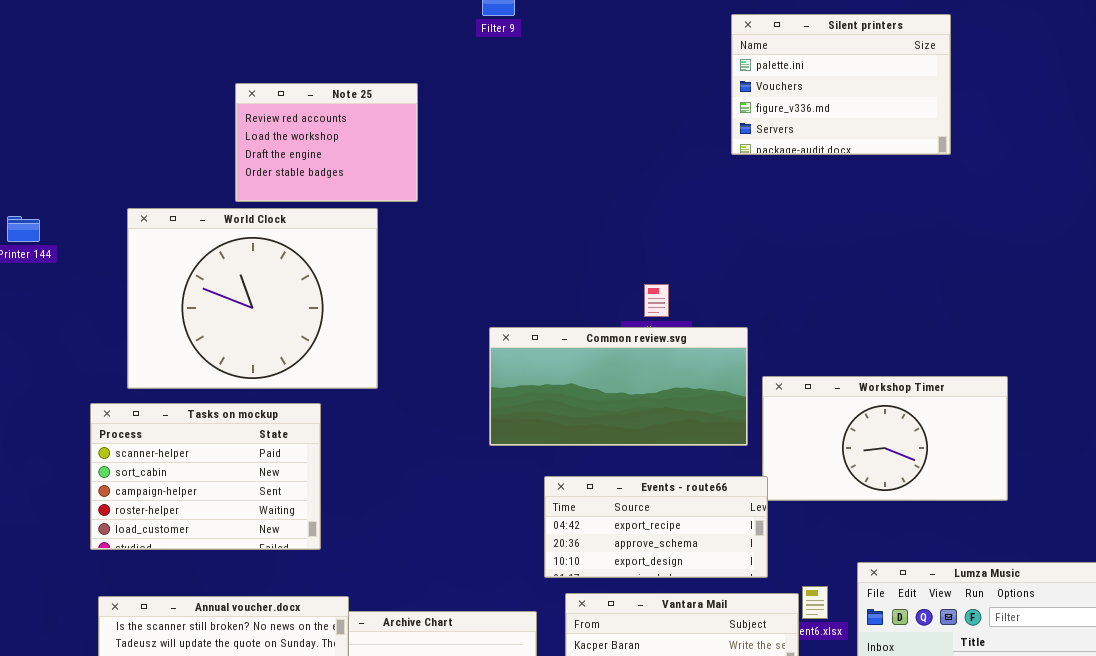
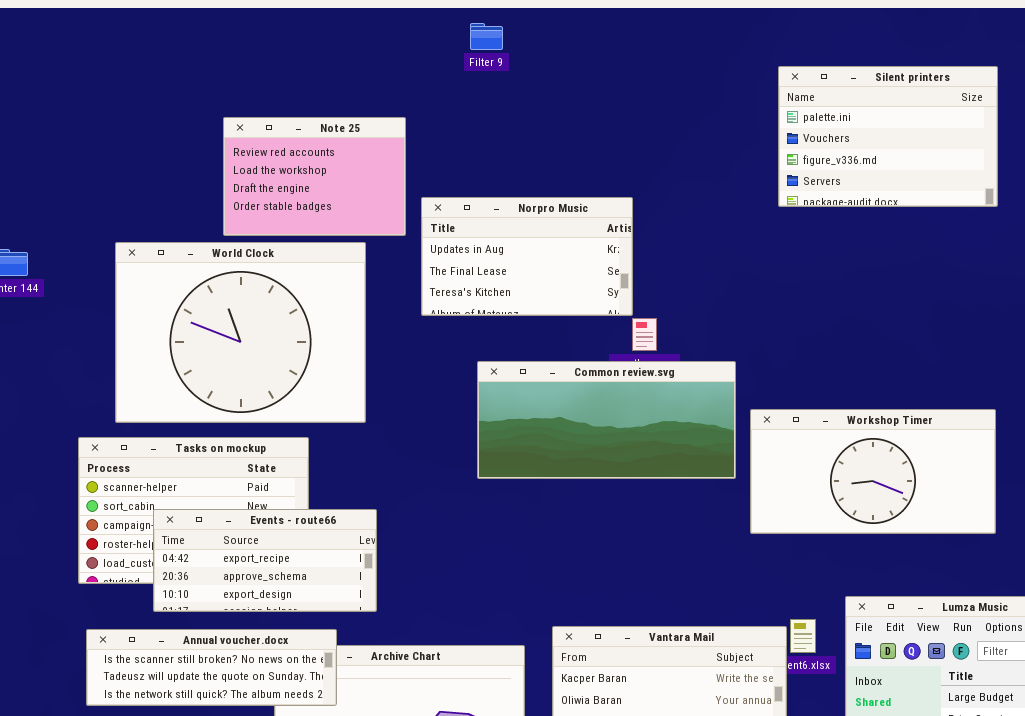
Silent printers: [731,14,951,155] -> [778,66,998,207], moved
Norpro Music: none -> [421,197,633,316], opened
Events - route66: [544,476,768,578] -> [153,509,377,612], moved

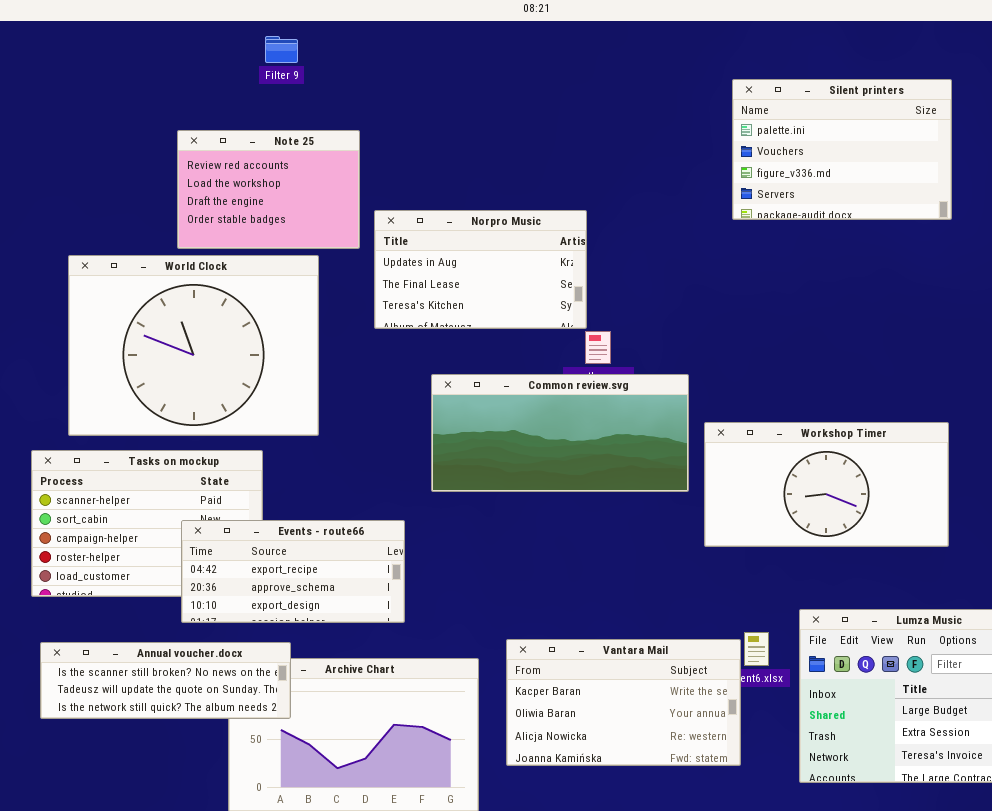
Filter 9: [470,23,503,50] -> [265,36,298,63], moved
Events - route66: [153,509,377,612] -> [181,520,405,623], moved

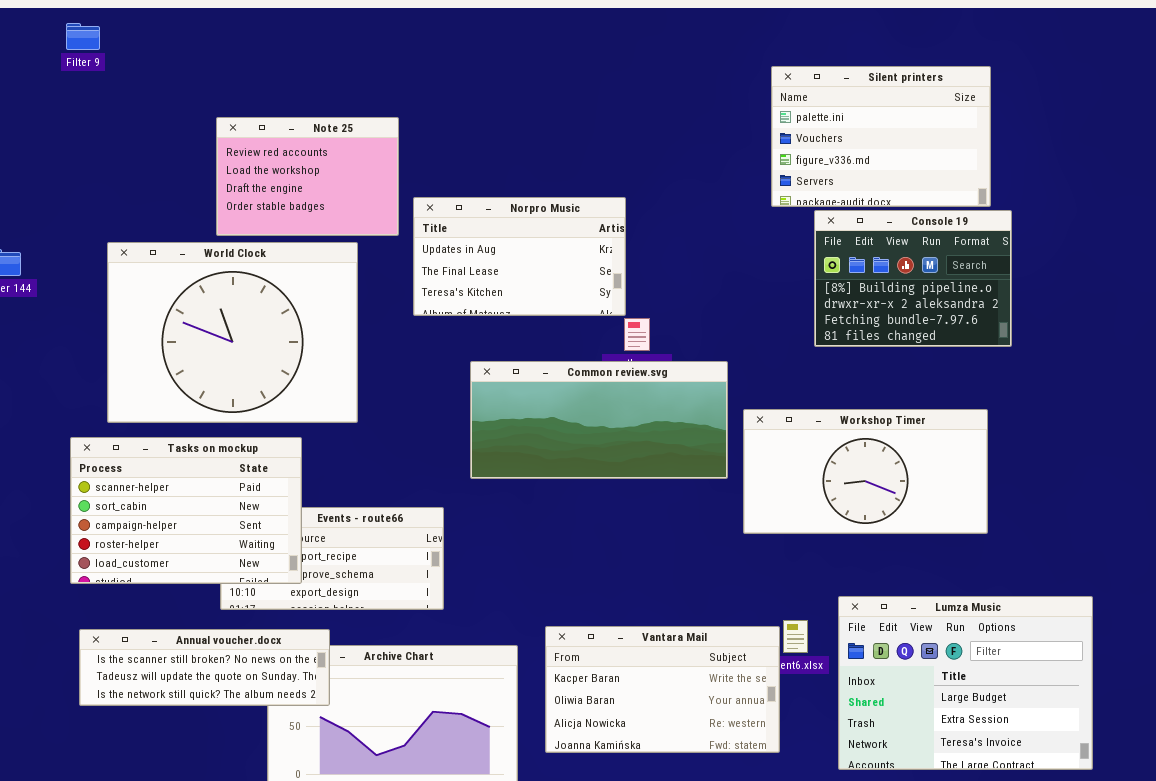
Filter 9: [265,36,298,63] -> [66,23,100,50], moved
Console 19: none -> [814,210,1012,347], opened
Tasks on mockup: [31,450,263,597] -> [70,437,302,584], raised

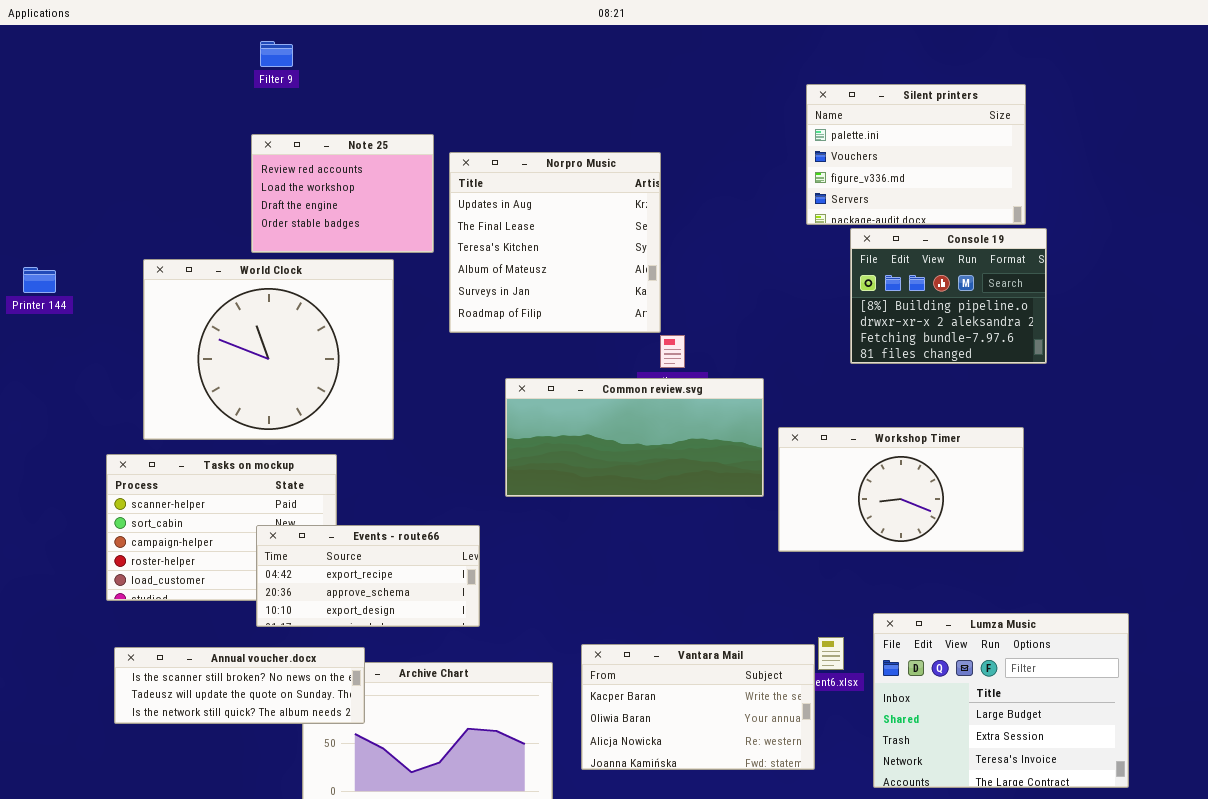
Filter 9: [66,23,100,50] -> [260,41,293,67], moved
Norpro Music: [413,197,626,316] -> [449,152,661,333], resized
Events - route66: [220,507,444,610] -> [256,525,480,627], raised

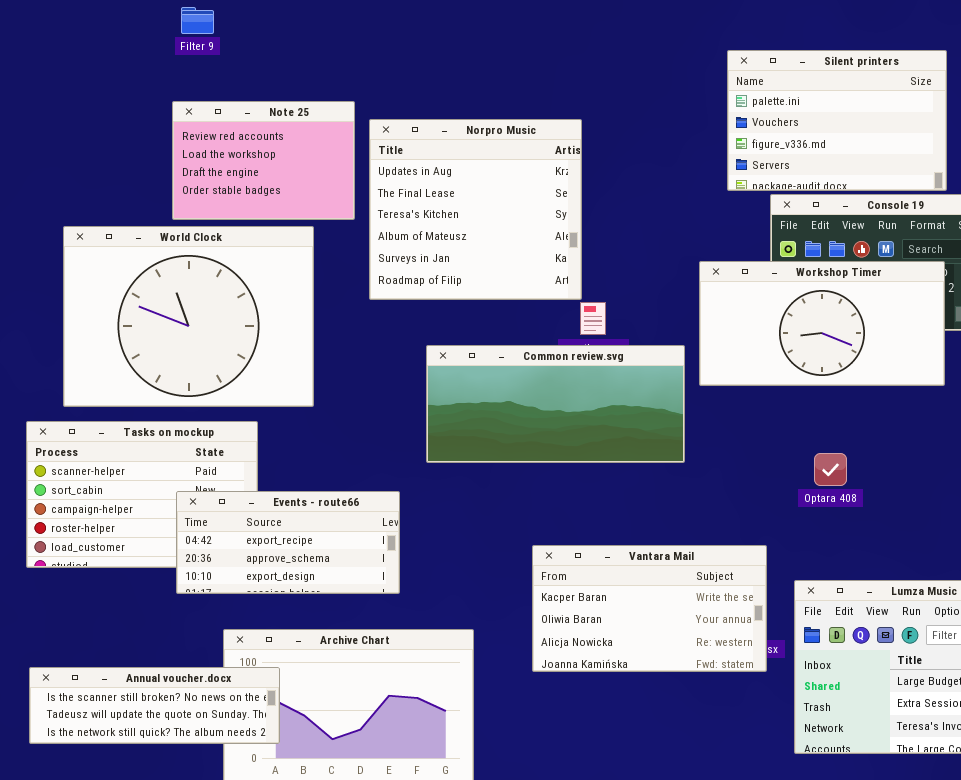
Workshop Timer: [778,427,1024,552] -> [699,261,945,386], moved
Vantara Mail: [581,644,815,770] -> [532,545,767,672], moved
Annual voucher.docx: [114,647,365,724] -> [29,667,280,744], moved

